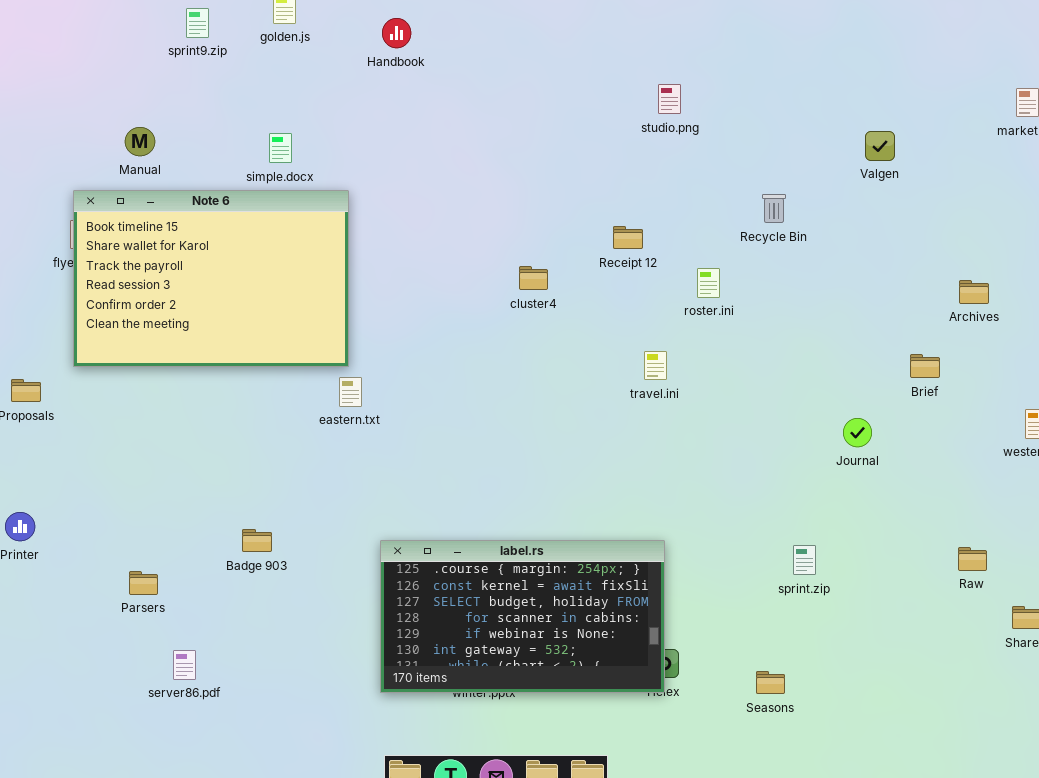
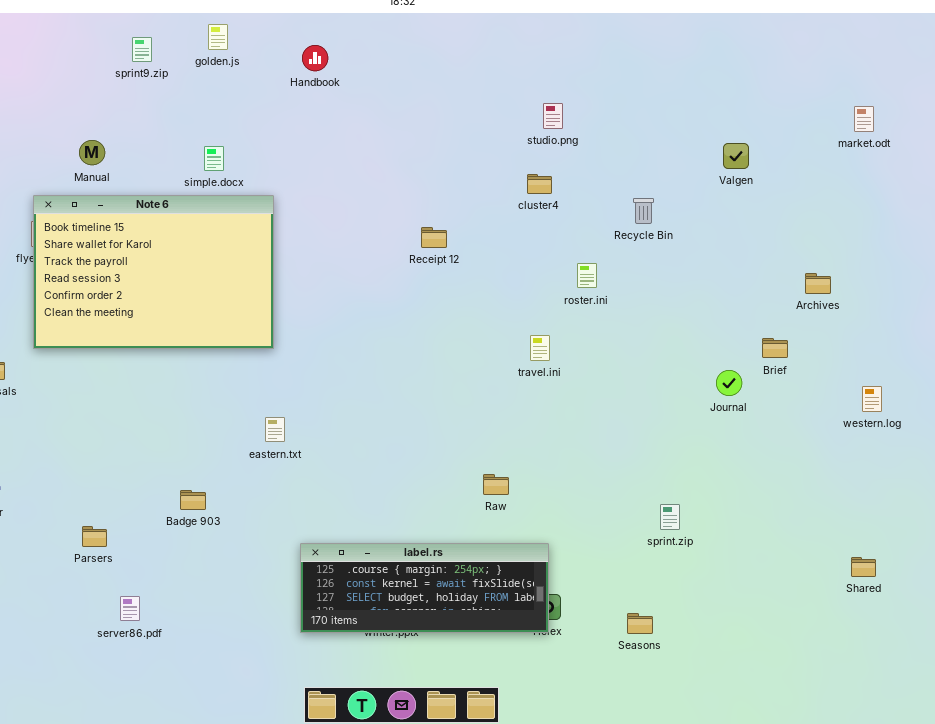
Receipt 12: [613,226,643,249] -> [421,227,447,248], moved
cluster4: [519,266,548,290] -> [527,174,552,194], moved
eastern.txt: [339,377,362,407] -> [265,417,285,442], moved
Journal: [843,418,872,447] -> [716,370,742,396], moved
label.rs: [380,540,665,693] -> [300,543,549,633], resized
Raw: [958,547,987,571] -> [483,474,509,495], moved

